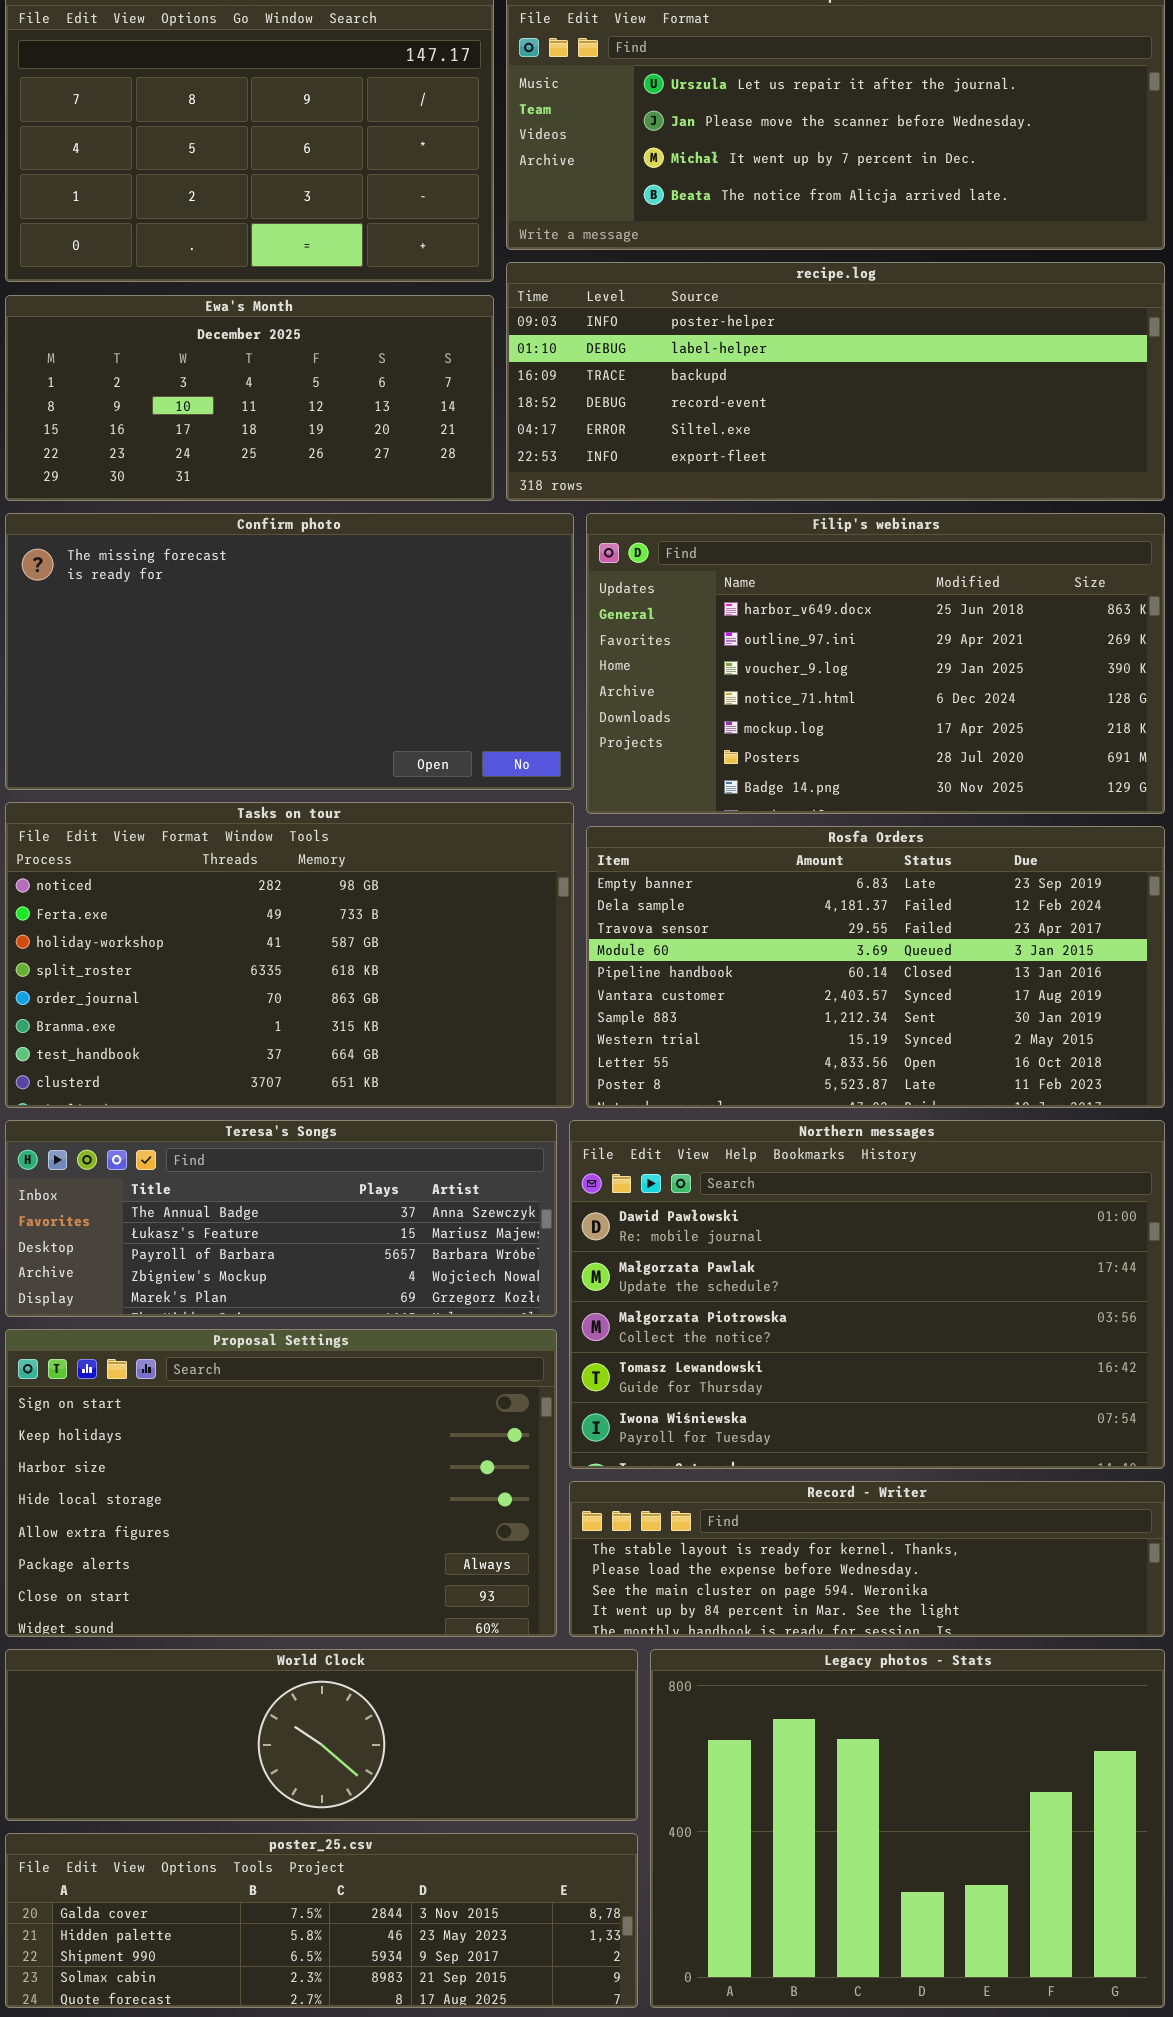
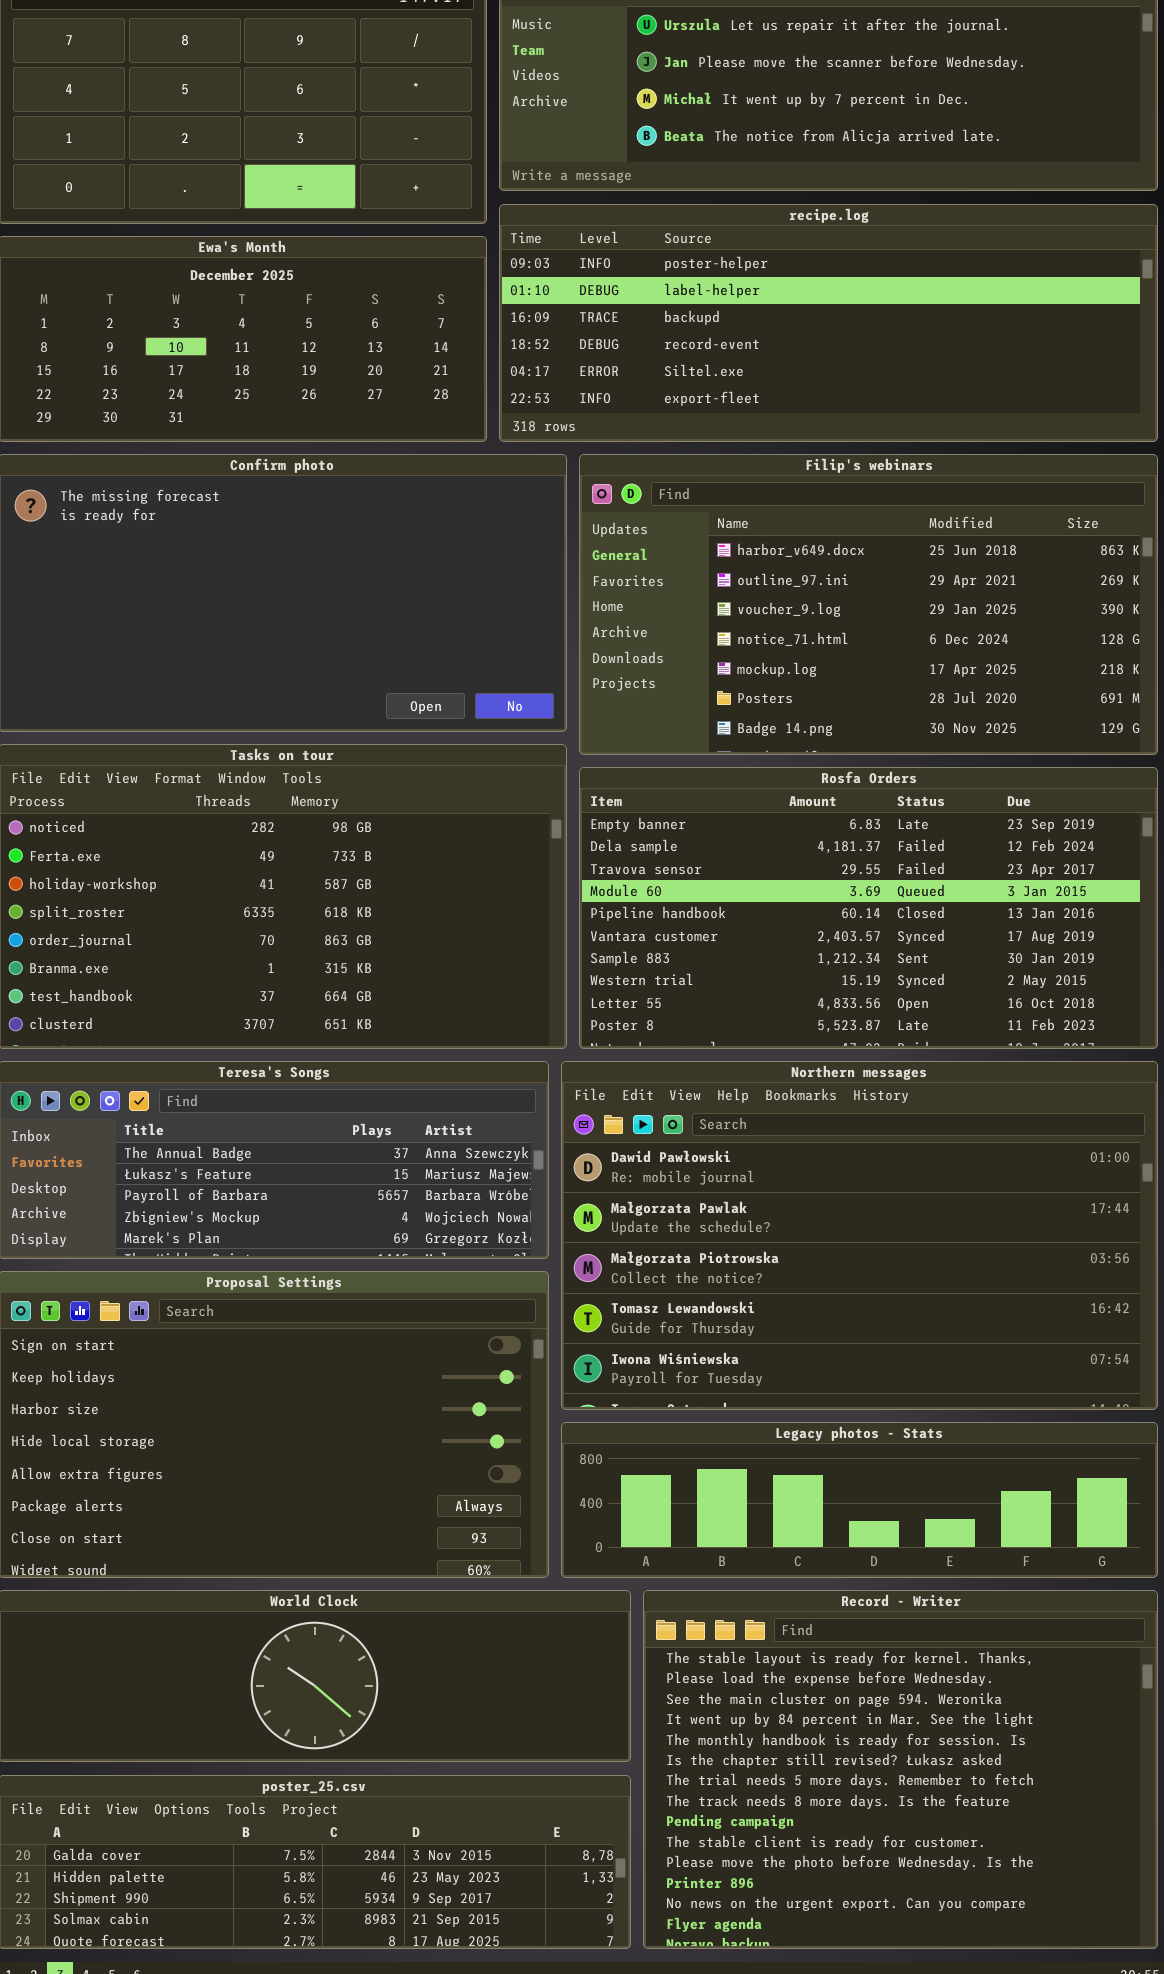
Record - Writer: [569,1481,1165,1637] -> [643,1590,1158,1949], moved, resized
Legacy photos - Stats: [650,1649,1165,2008] -> [561,1422,1158,1578], moved, resized

